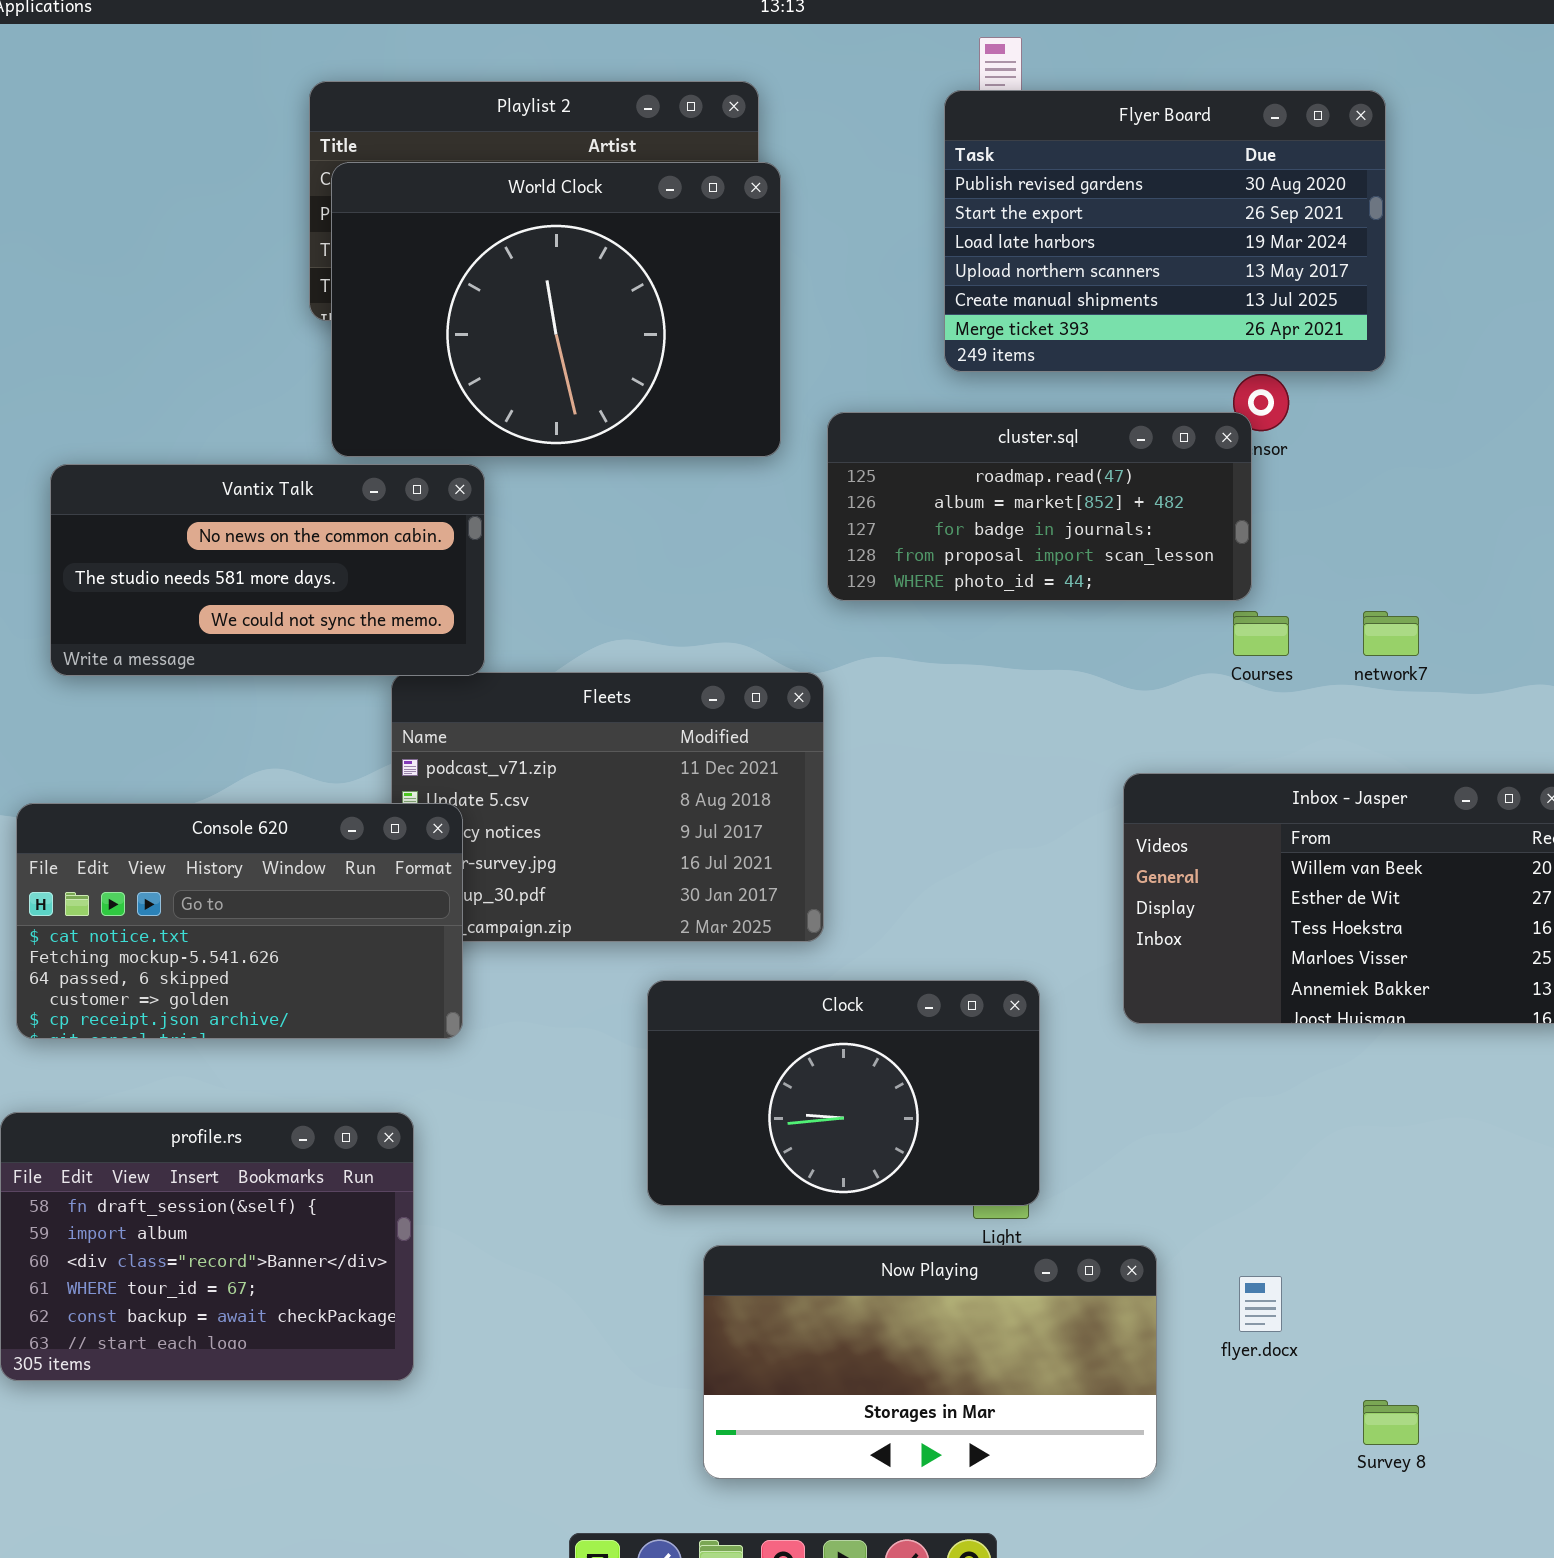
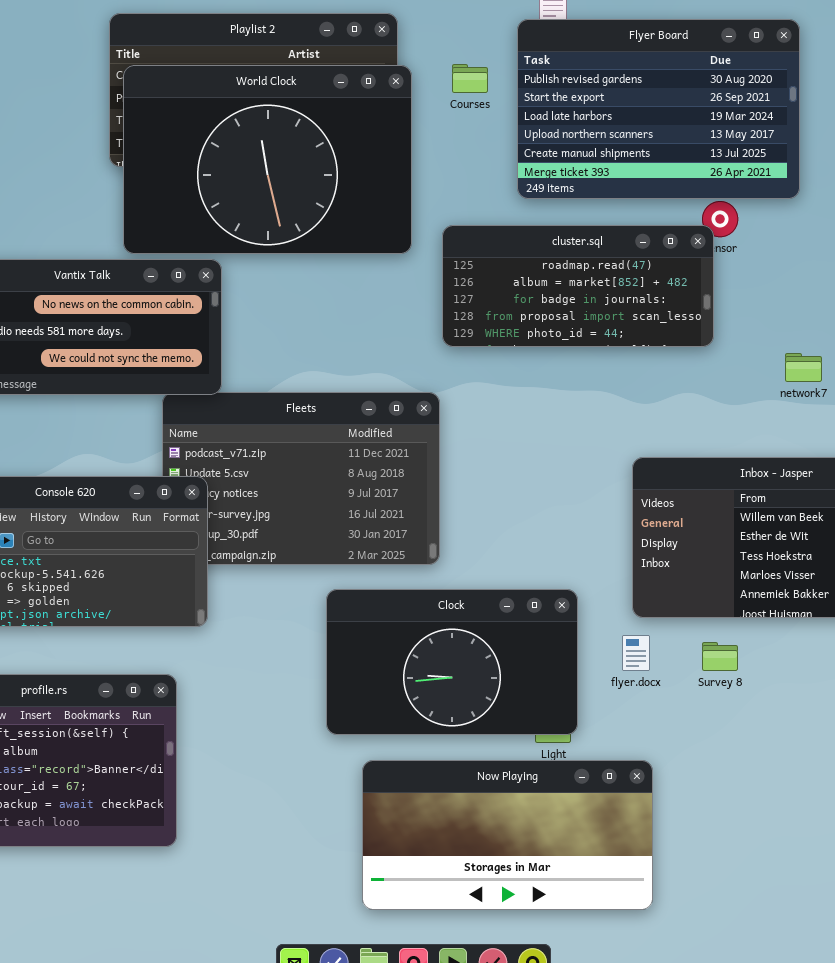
Courses: [1233,611,1289,656] -> [452,64,488,93], moved
flyer.docx: [1239,1276,1282,1332] -> [622,635,650,671], moved
Survey 8: [1363,1400,1419,1445] -> [702,642,738,671], moved

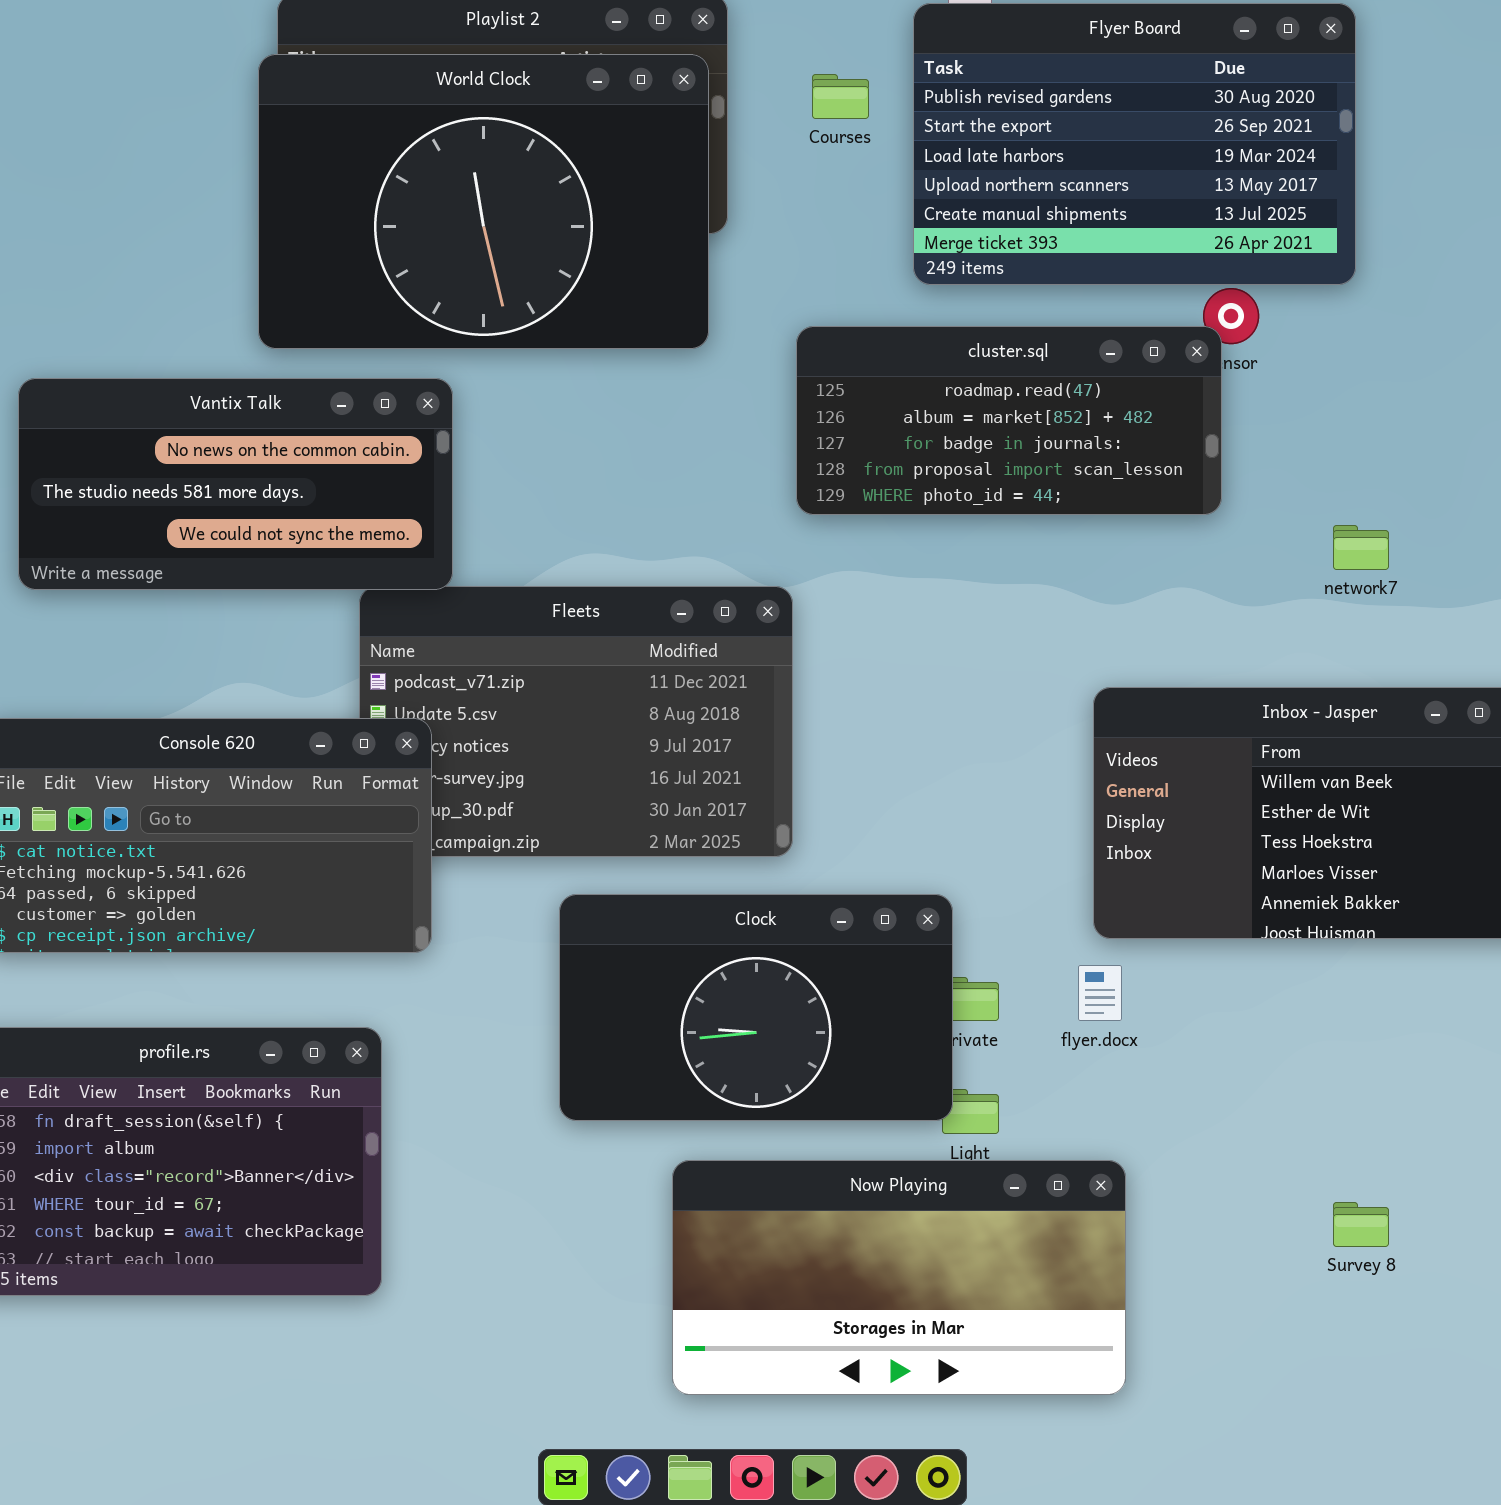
World Clock: [123,65,412,254] -> [258,54,709,349], moved
Clock: [326,589,578,735] -> [559,894,953,1121], moved
Survey 8: [702,642,738,671] -> [1333,1202,1389,1247], moved

